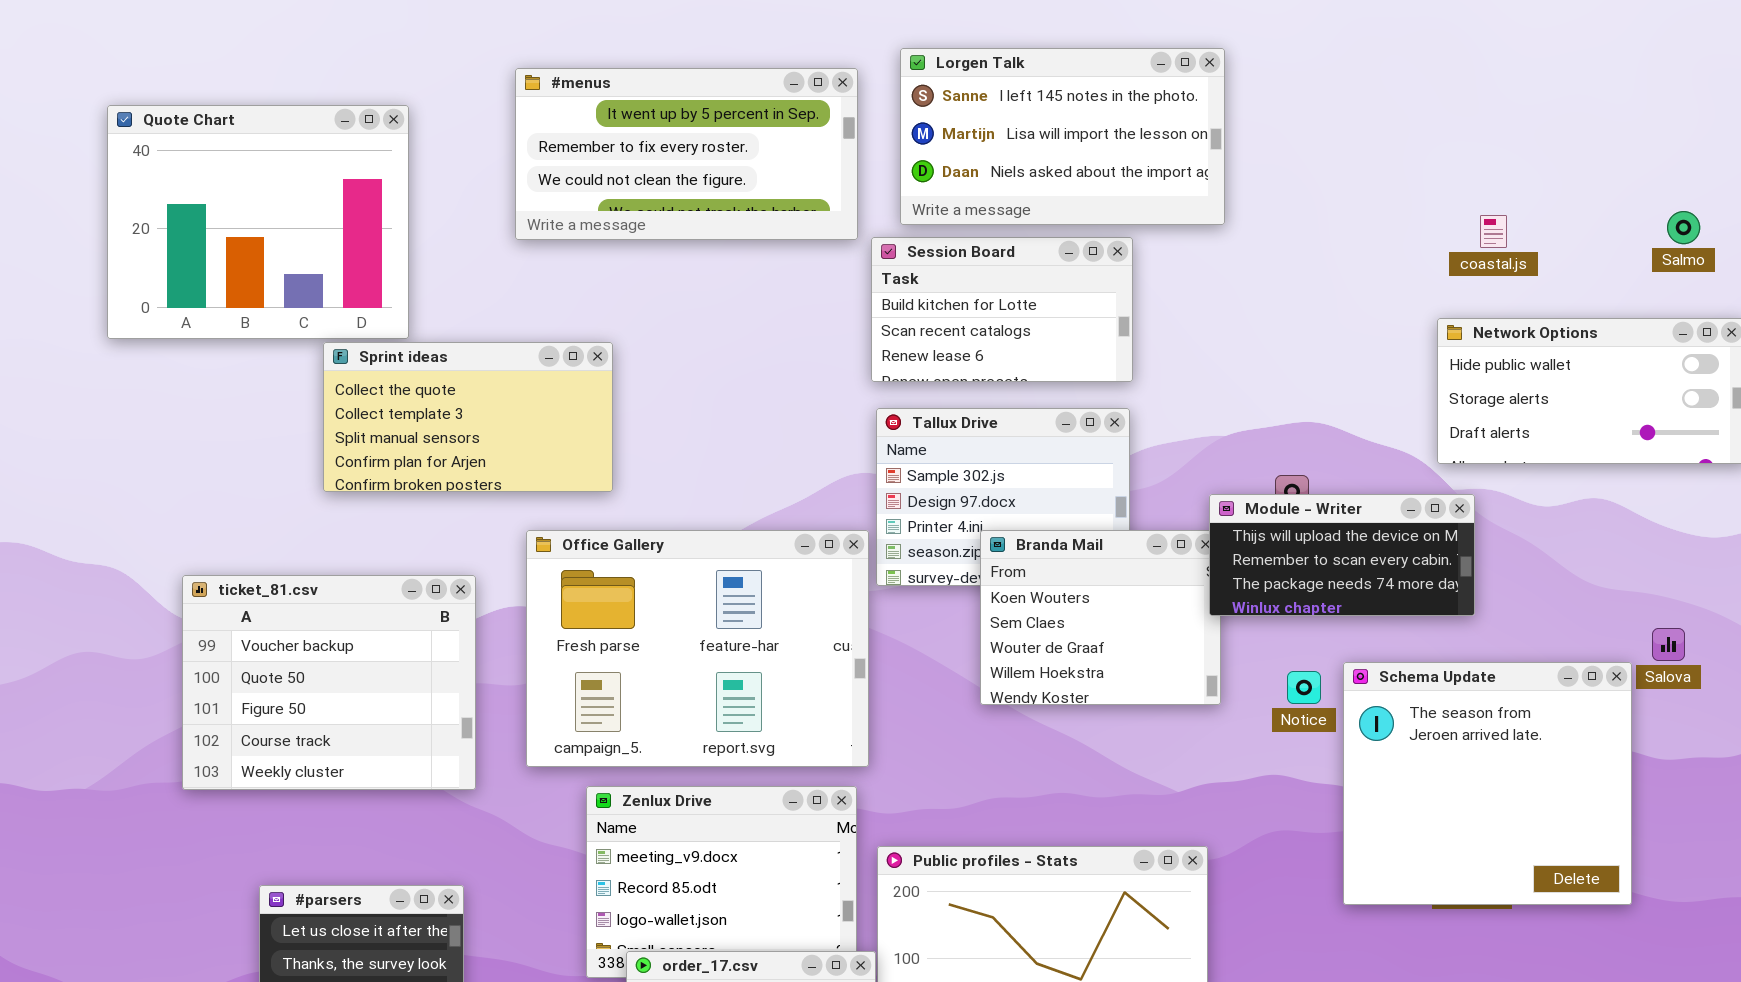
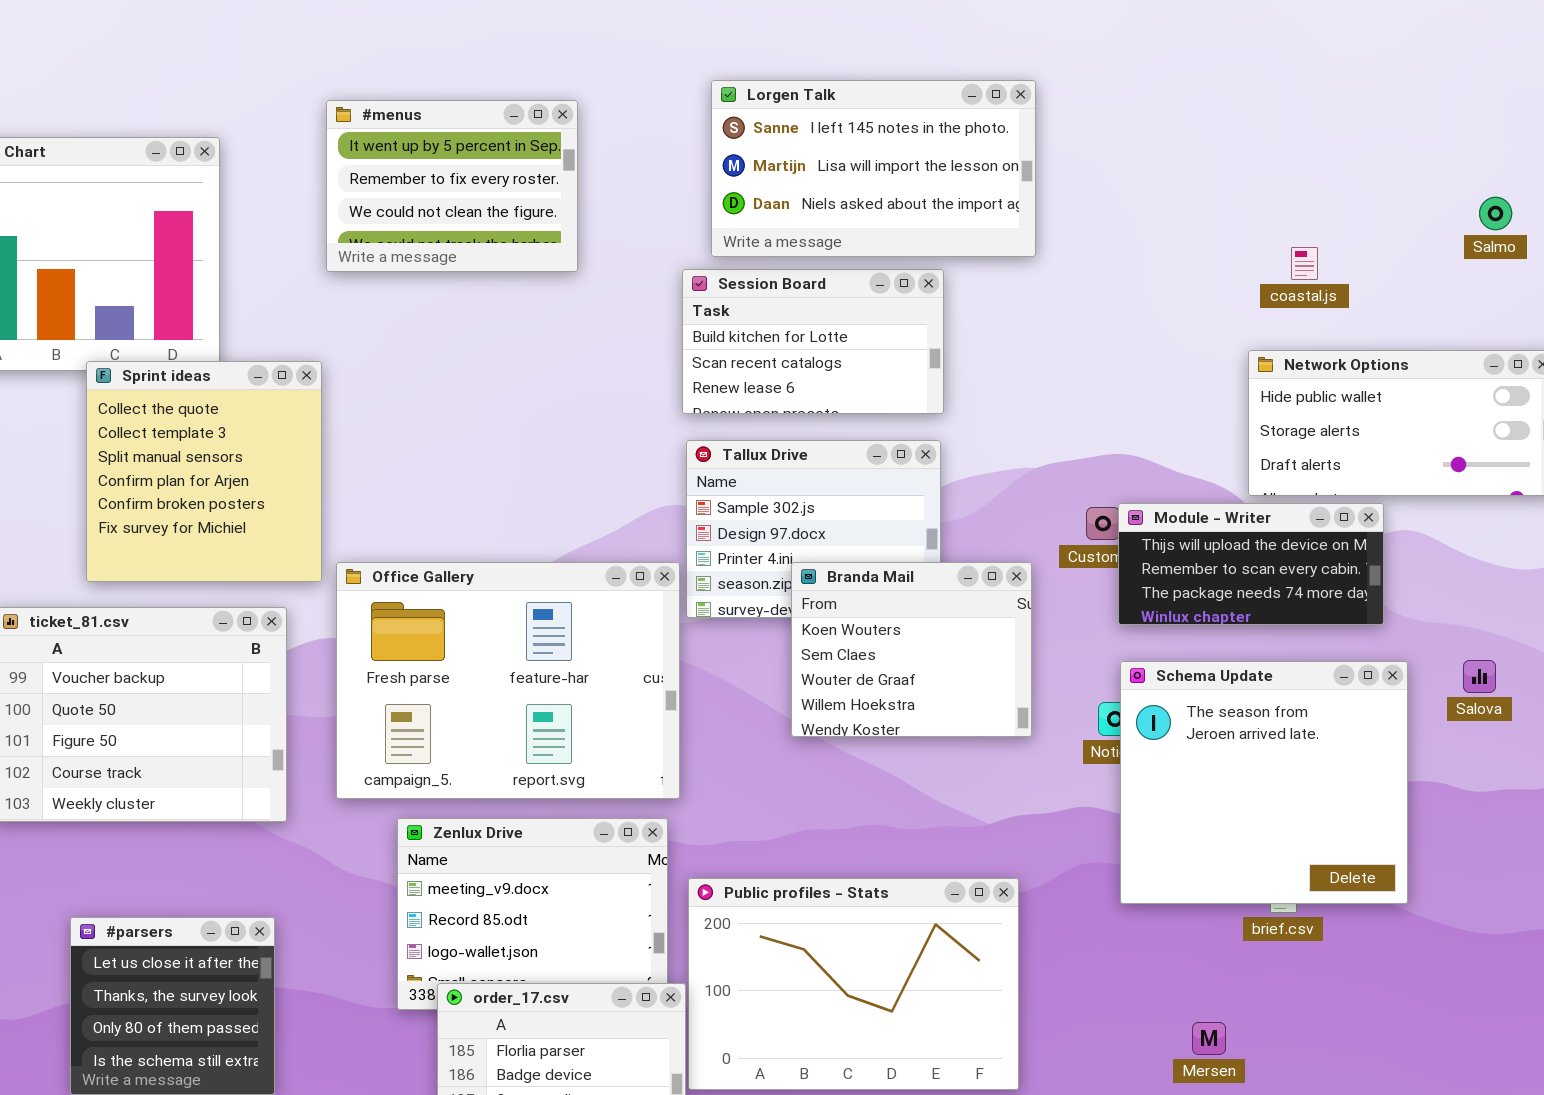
#menus: [515,68,858,240] -> [326,100,578,272], resized
Salmo: [1667,211,1700,244] -> [1479,197,1512,230], moved
Sprint ideas: [323,342,613,492] -> [86,361,322,582], moved, resized
Module - Writer: [1209,494,1475,616] -> [1118,503,1384,625], moved
Schema Update: [1343,662,1632,905] -> [1120,661,1408,904], moved

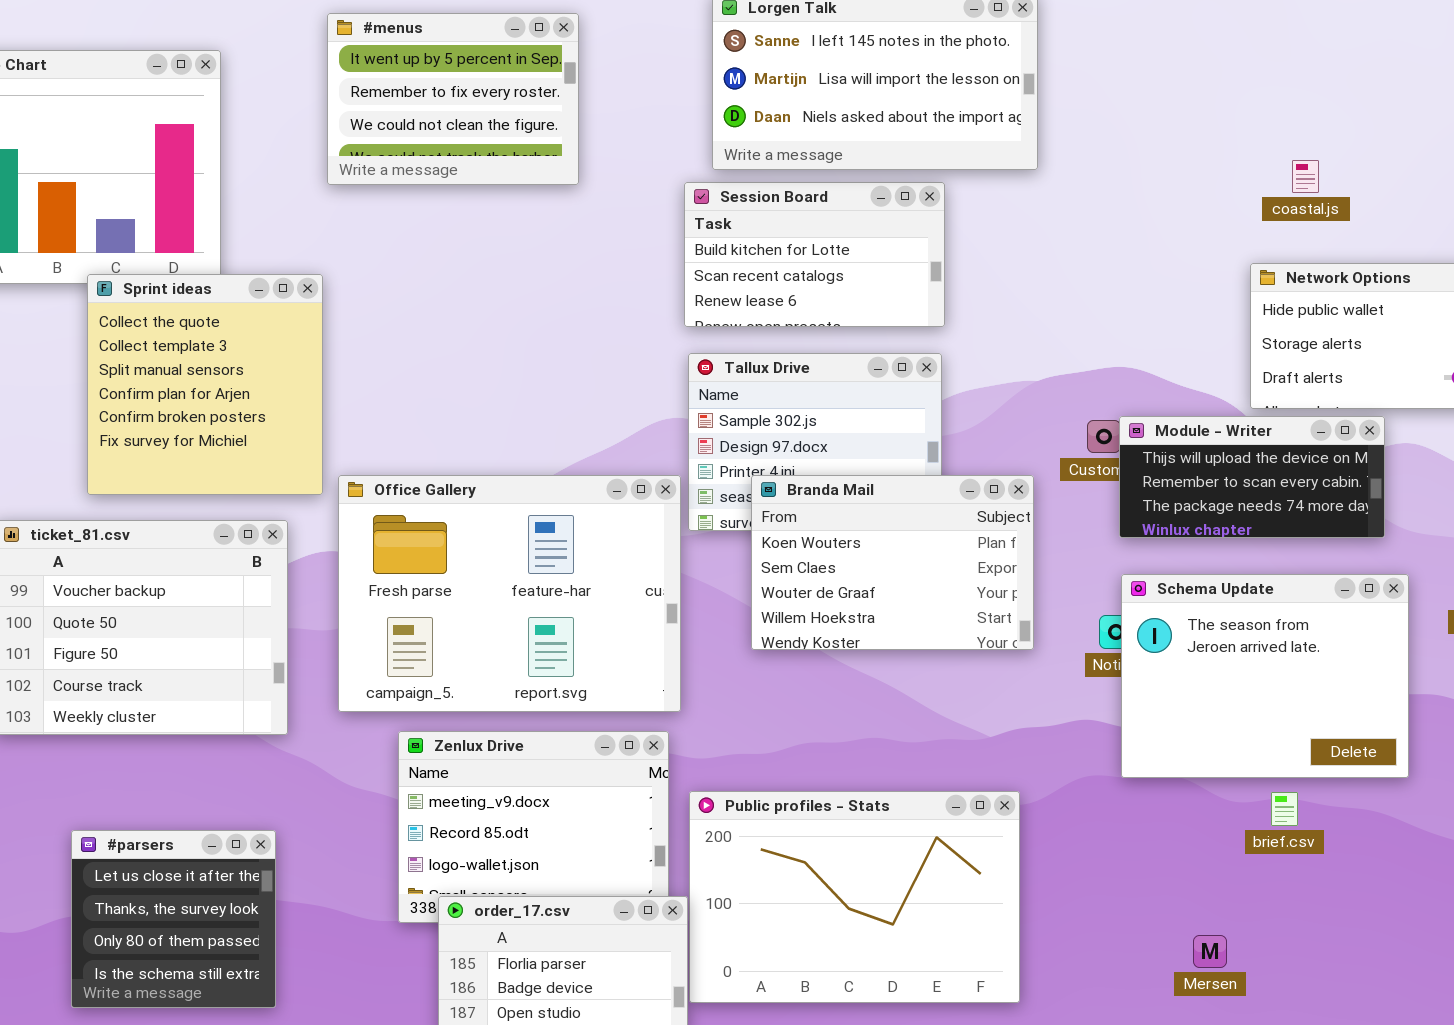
Branda Mail: [791,562,1032,737] -> [751,475,1034,650], resized
Schema Update: [1120,661,1408,904] -> [1121,574,1409,778], resized

